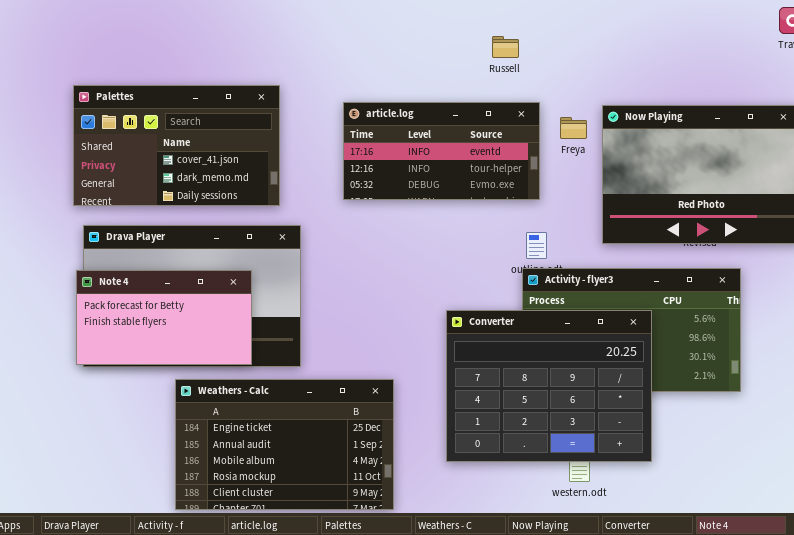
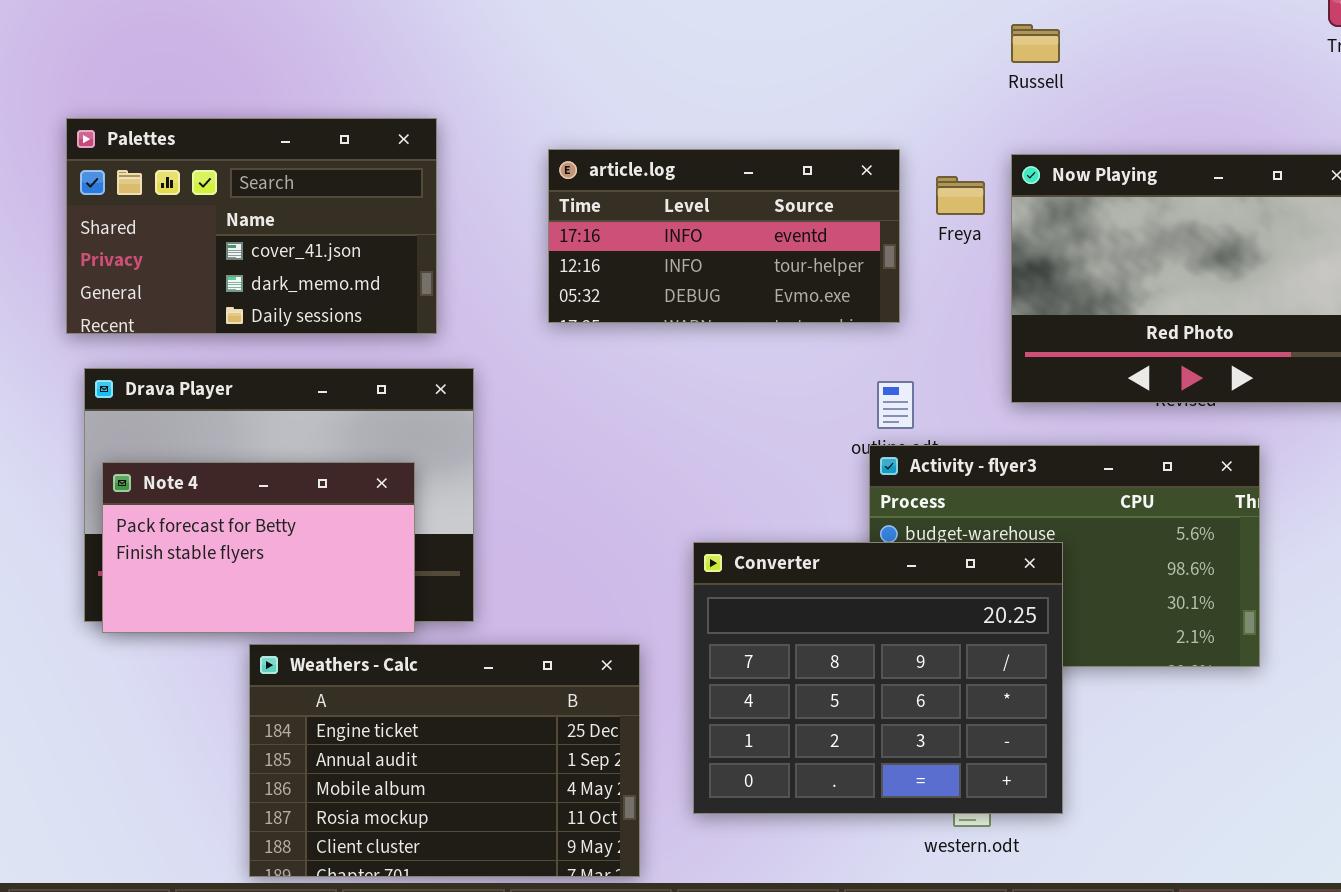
Russell: [492,36,519,58] -> [1011,24,1060,63], moved
Note 4: [76,270,252,365] -> [102,462,415,633], moved
Converter: [446,310,652,462] -> [693,542,1063,814], moved

